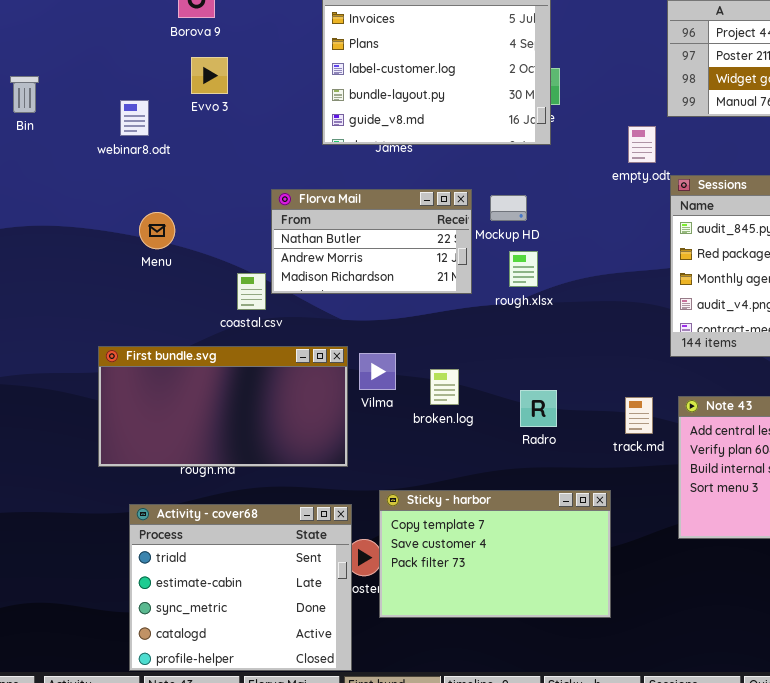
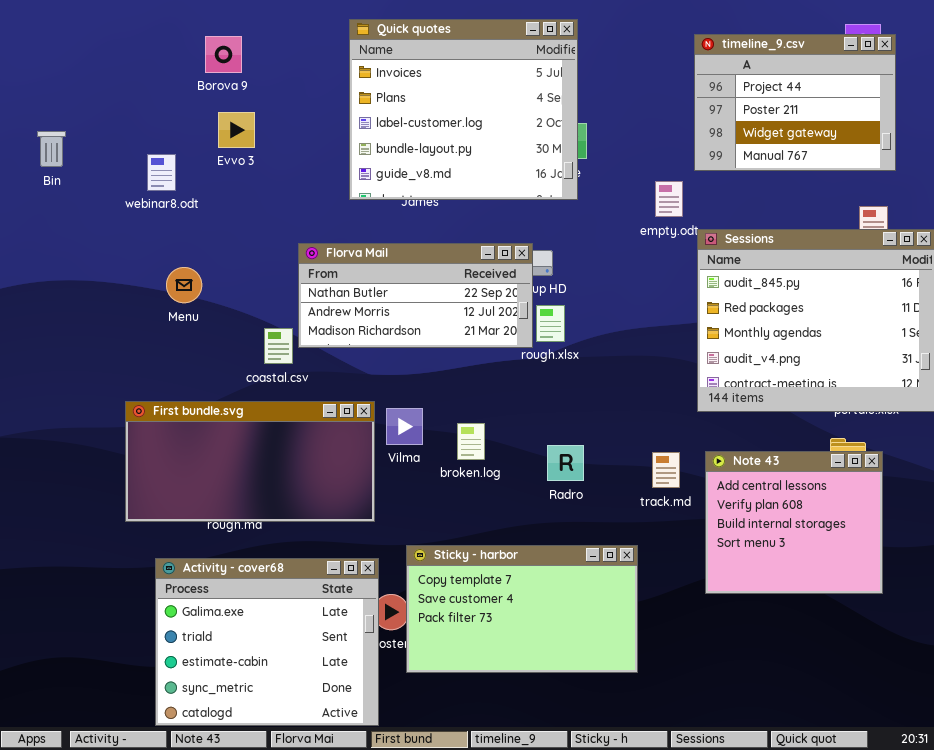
Florva Mail: [271,189,472,294] -> [298,243,533,348], resized
Activity - cover68: [129,504,352,671] -> [155,558,379,726], scrolled up 1 row

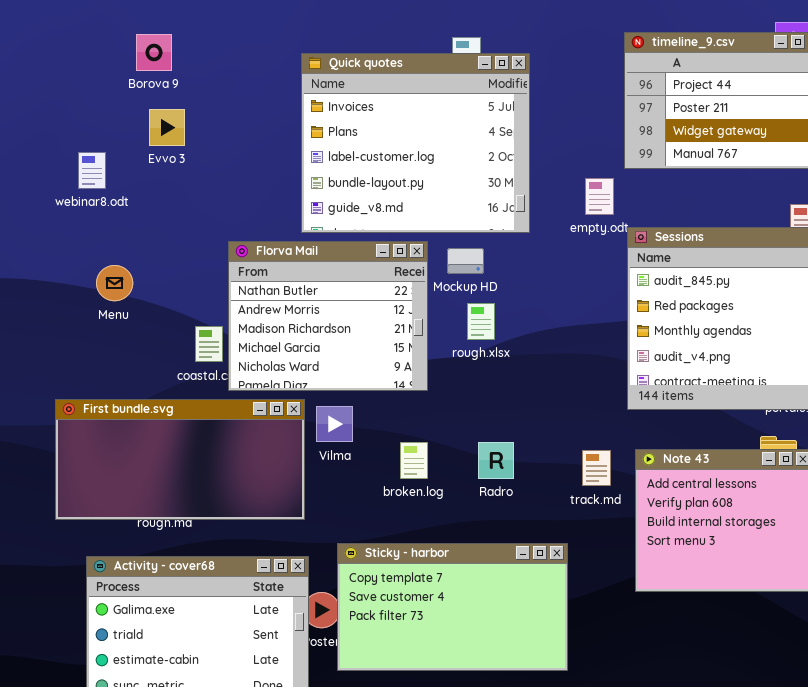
Quick quotes: [349,19,578,200] -> [301,53,530,233], moved
Florva Mail: [298,243,533,348] -> [228,241,428,391], resized
broken.log: [457,423,485,460] -> [400,442,428,479], moved

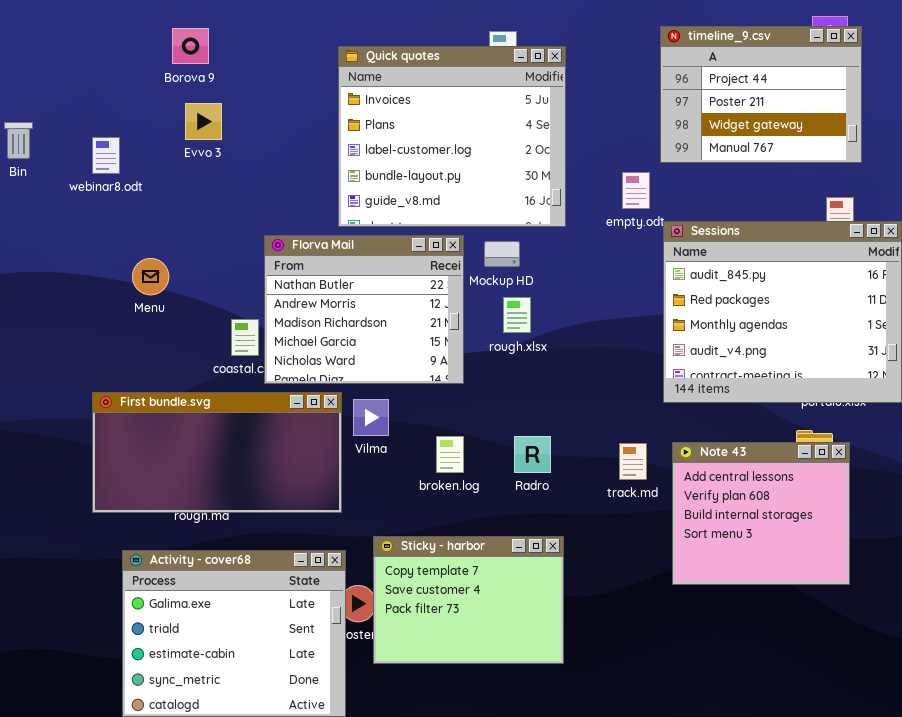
webinar8.odt: [78,152,106,189] -> [92,137,120,174], moved
Sticky - harbor: [337,543,568,671] -> [373,536,564,664], resized

